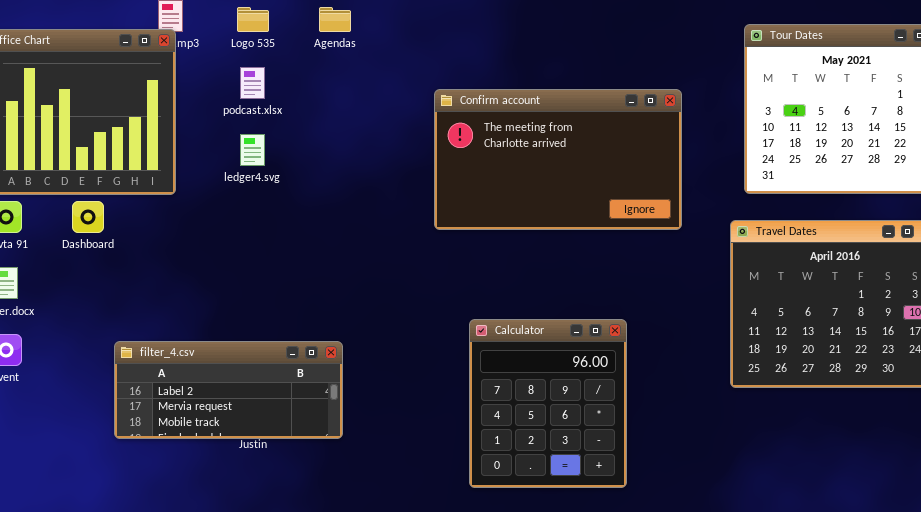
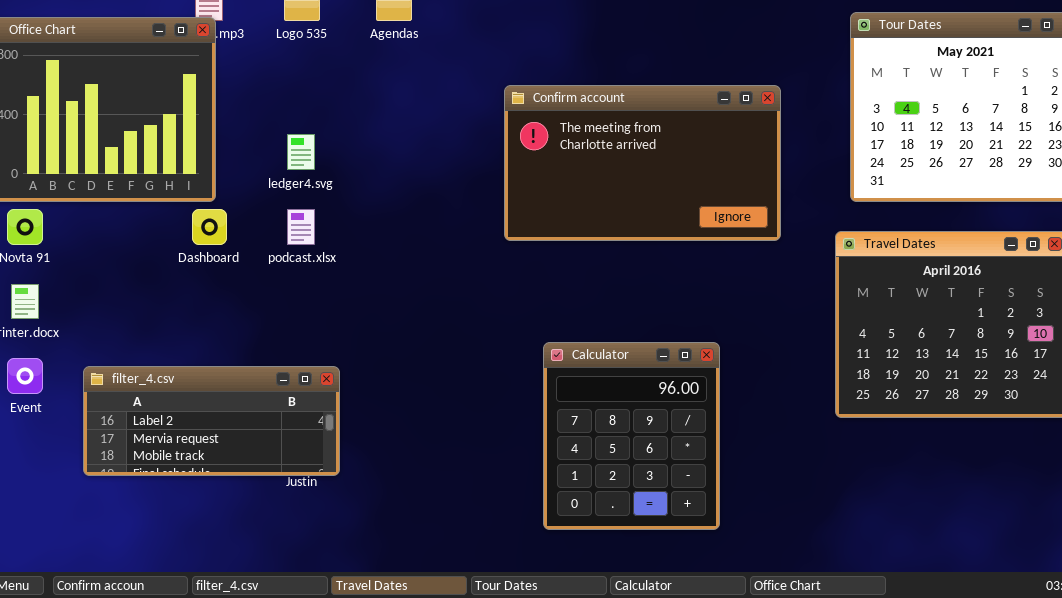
podcast.xlsx: [240,67,265,99] -> [287,209,315,245], moved
Dashboard: [72,201,104,233] -> [192,209,227,245], moved
filter_4.csv: [114,341,343,439] -> [83,366,340,476], moved

